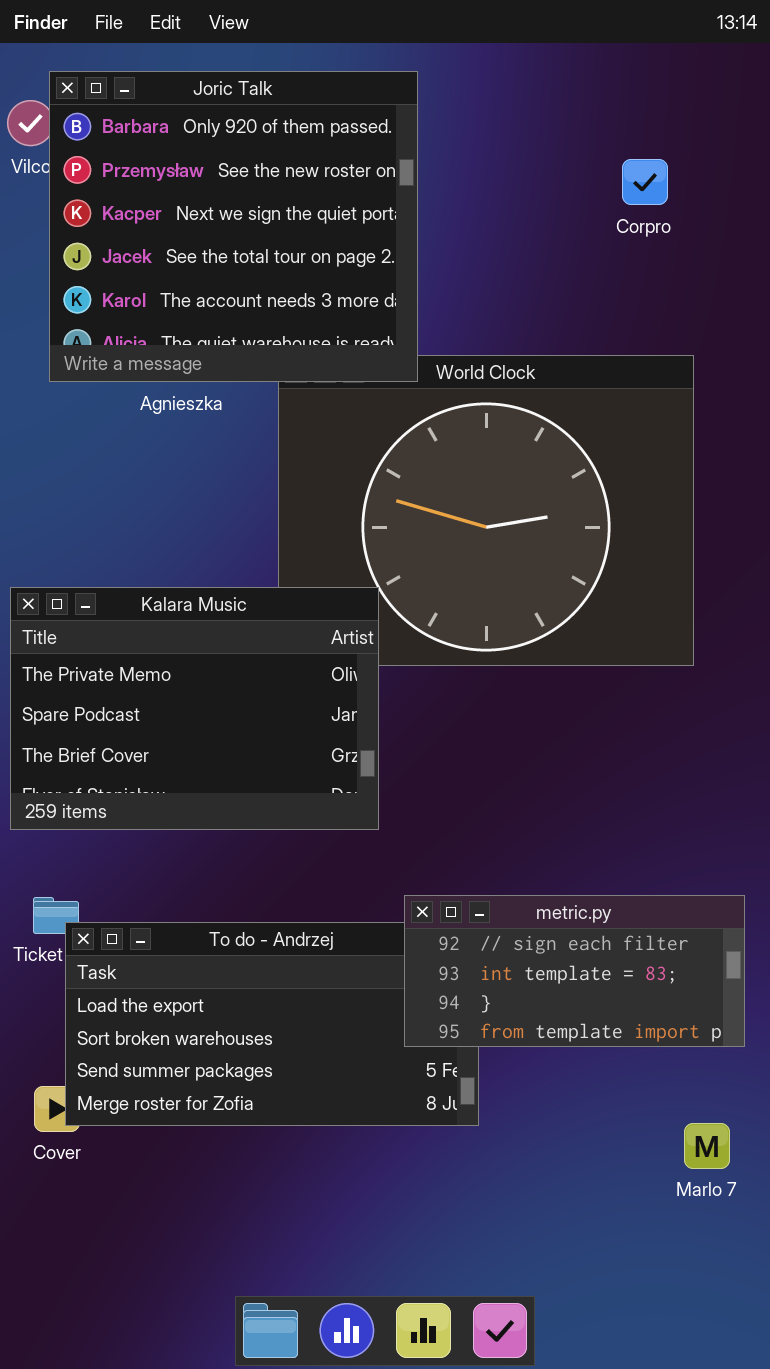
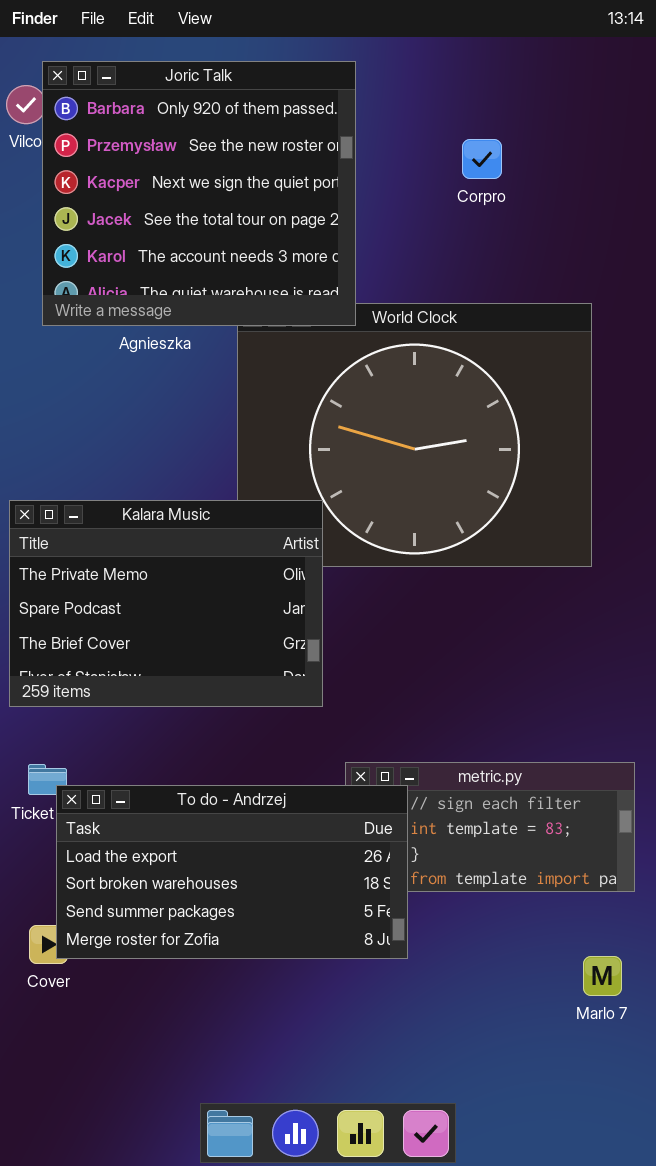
Corpro: [622,159,668,205] -> [462,139,502,179], moved
To do - Andrzej: [65,922,479,1126] -> [56,785,408,959], raised

